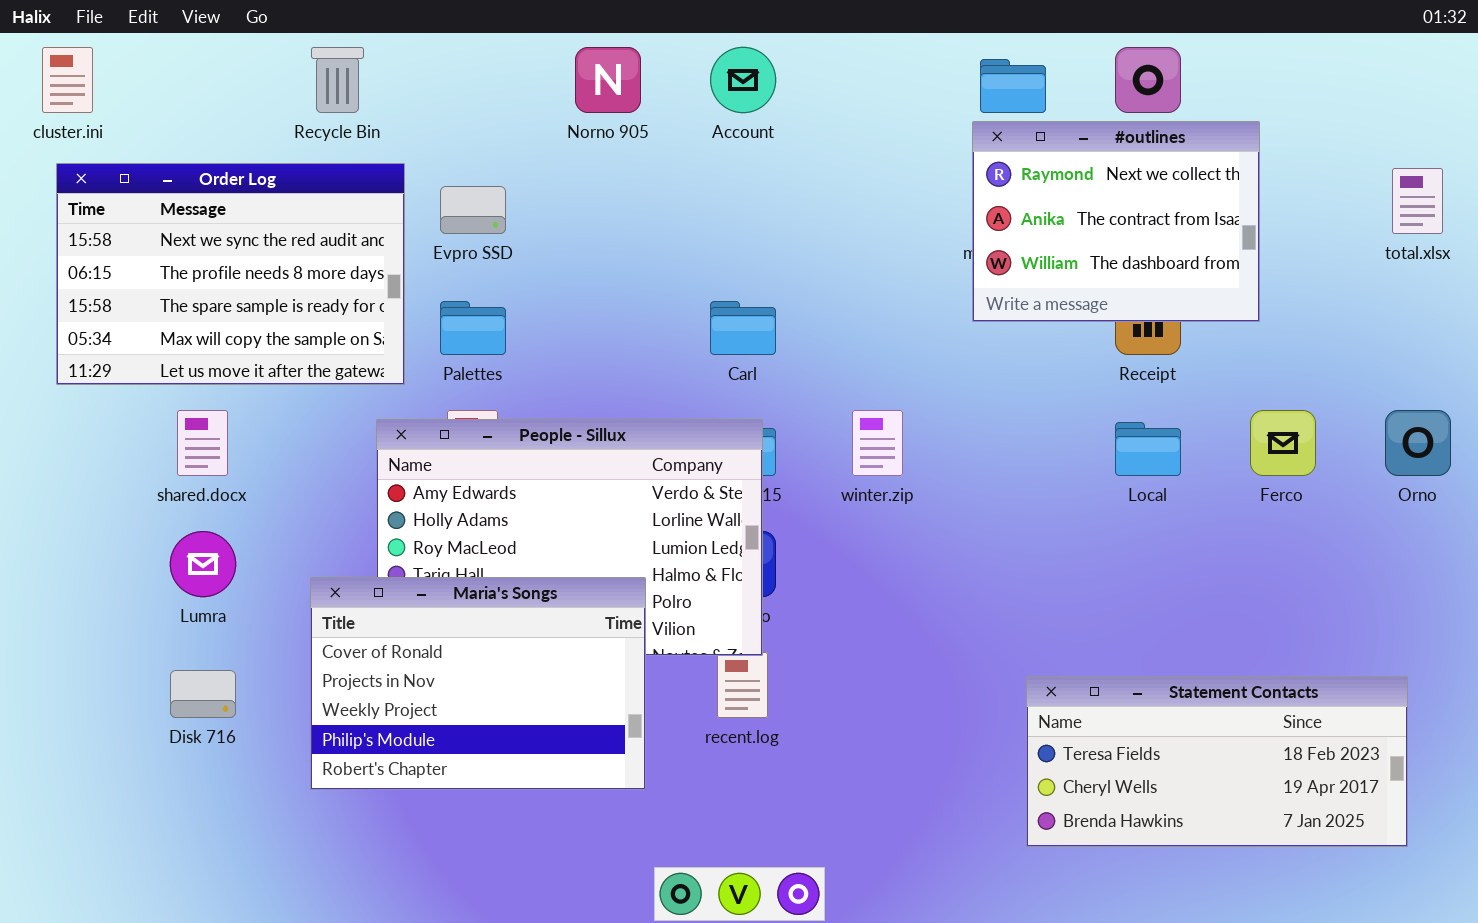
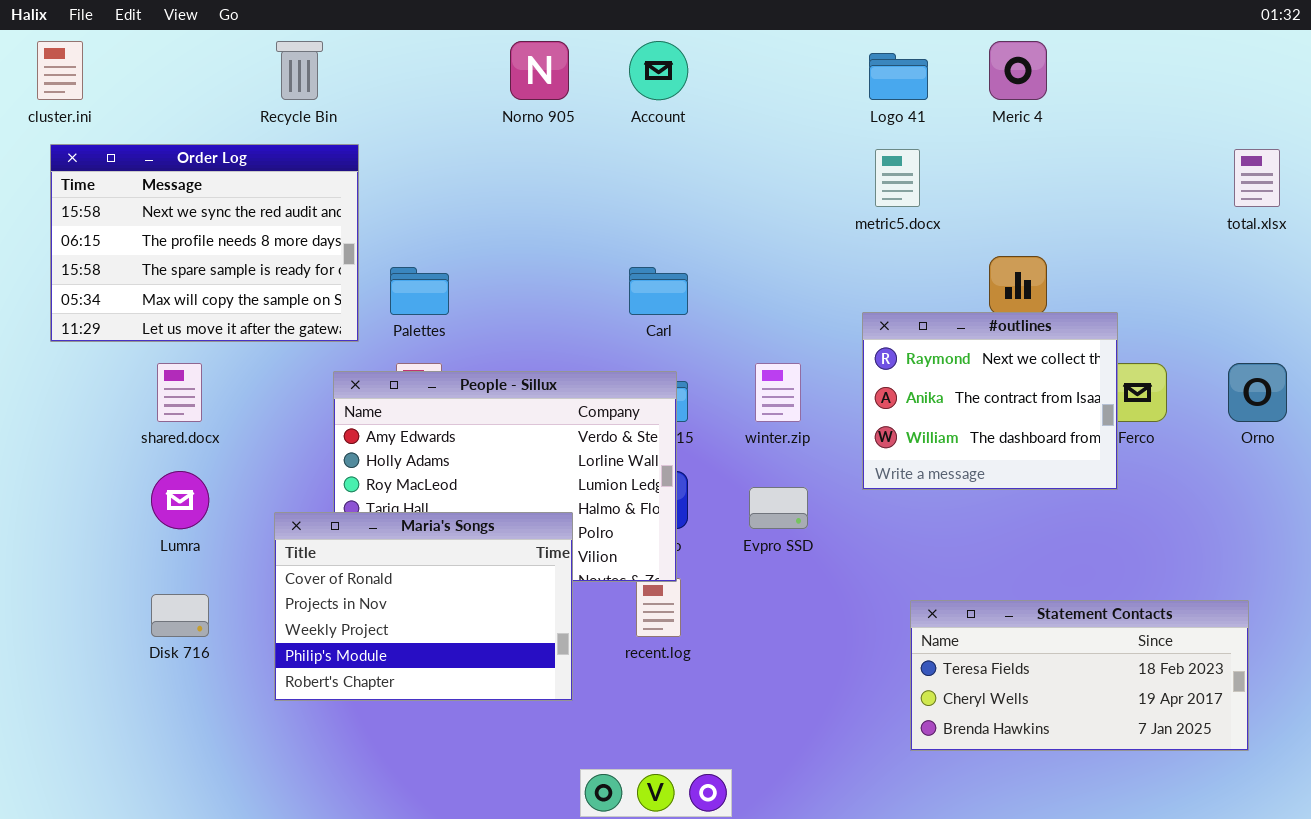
#outlines: [972,121,1260,322] -> [862,312,1118,490], moved
Evpro SSD: [440,186,506,234] -> [749,487,808,529], moved

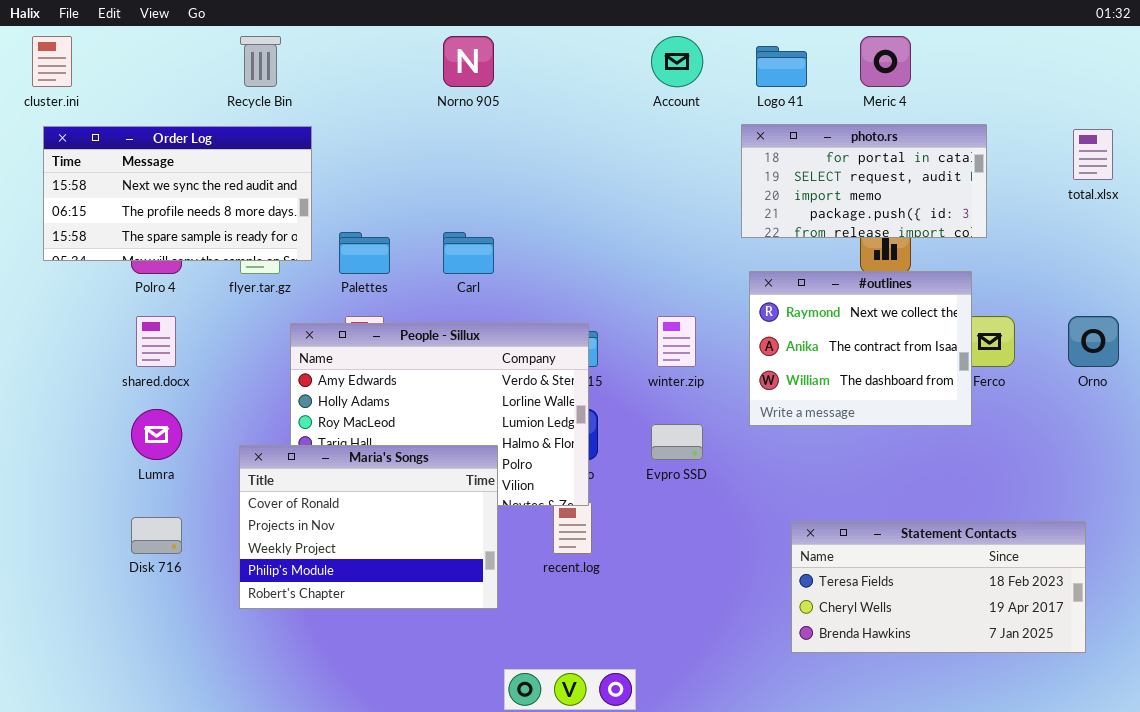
Account: [629,41,688,100] -> [651,36,703,87], moved
photo.rs: none -> [741,124,987,238], opened
Order Log: [50,144,359,342] -> [43,126,312,261], resized
Carl: [629,267,688,315] -> [443,232,494,274], moved

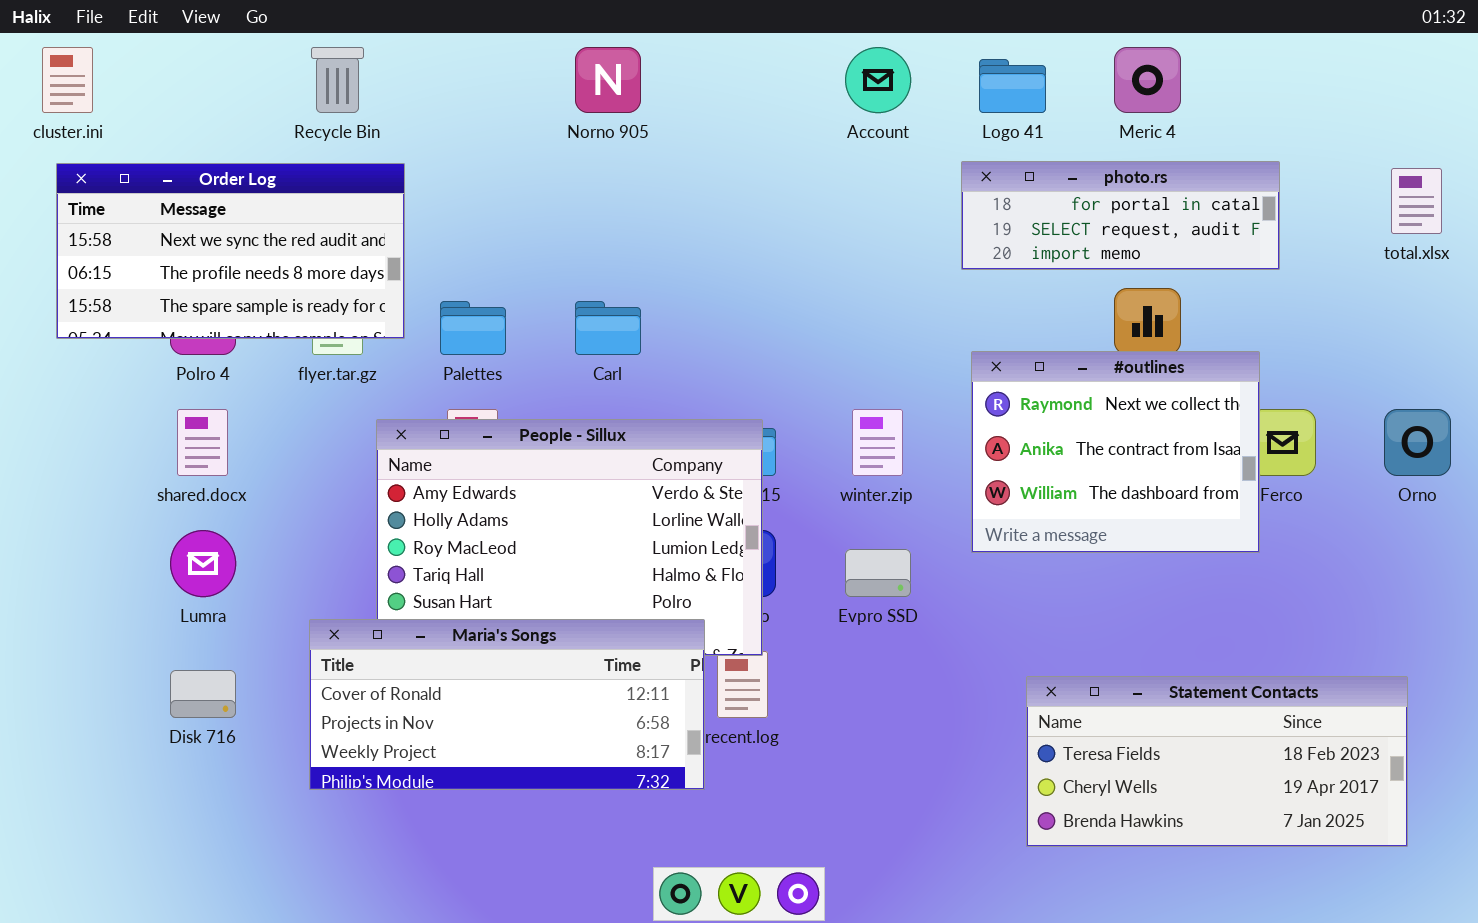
photo.rs: [741,124,987,238] -> [961,161,1280,270], resized
Maria's Songs: [239,445,498,609] -> [309,619,705,790], resized

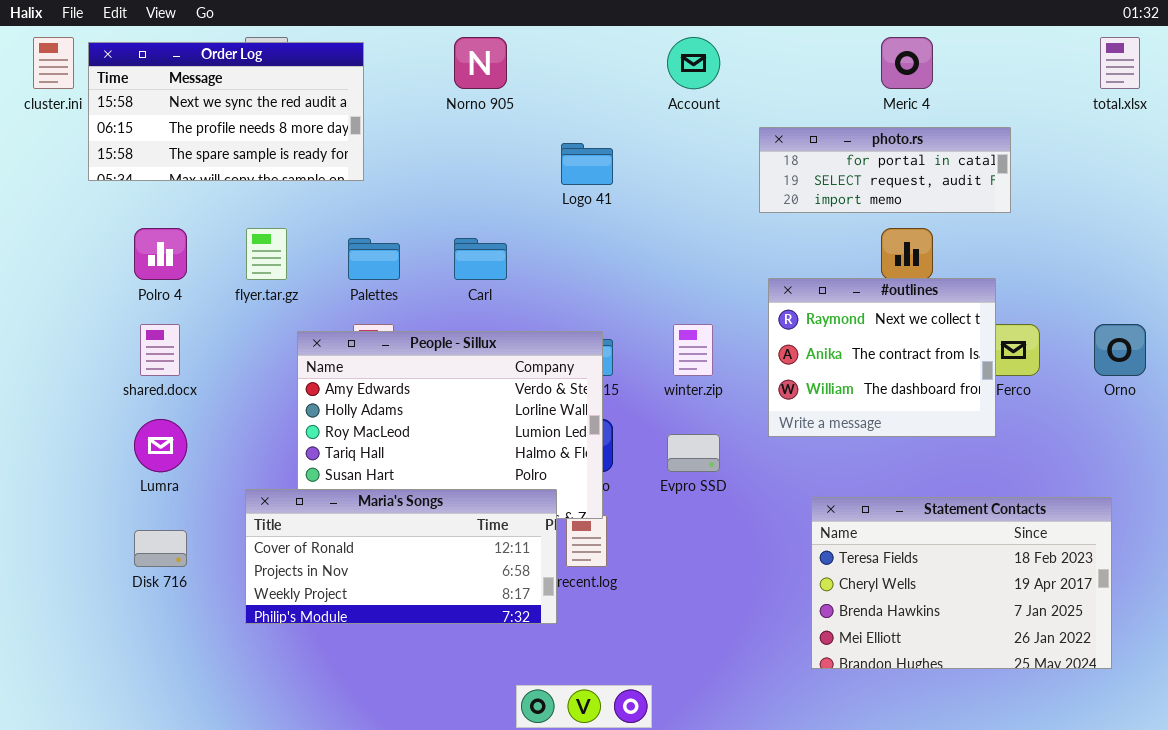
Logo 41: [979,59,1046,113] -> [561,143,613,185], moved
Order Log: [56,163,405,339] -> [88,42,364,181], moved
total.xlsx: [1391,168,1442,234] -> [1100,37,1140,89], moved
Statement Contacts: [1026,676,1408,847] -> [811,497,1112,669], resized

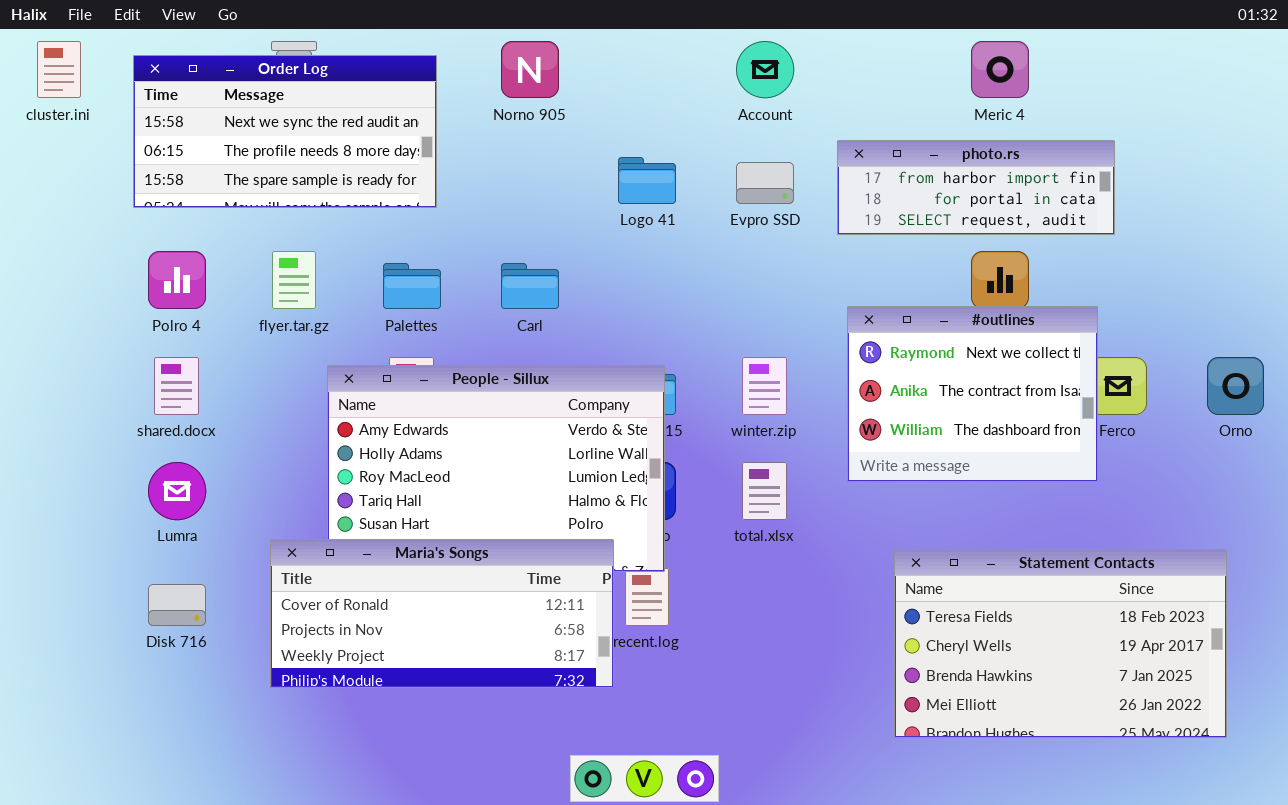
total.xlsx: [1100,37,1140,89] -> [742,462,787,520], moved
Order Log: [88,42,364,181] -> [133,55,437,208], moved
photo.rs: [759,127,1011,213] -> [837,140,1115,235], scrolled up 1 row
Evpro SSD: [667,434,720,472] -> [736,162,794,204], moved

